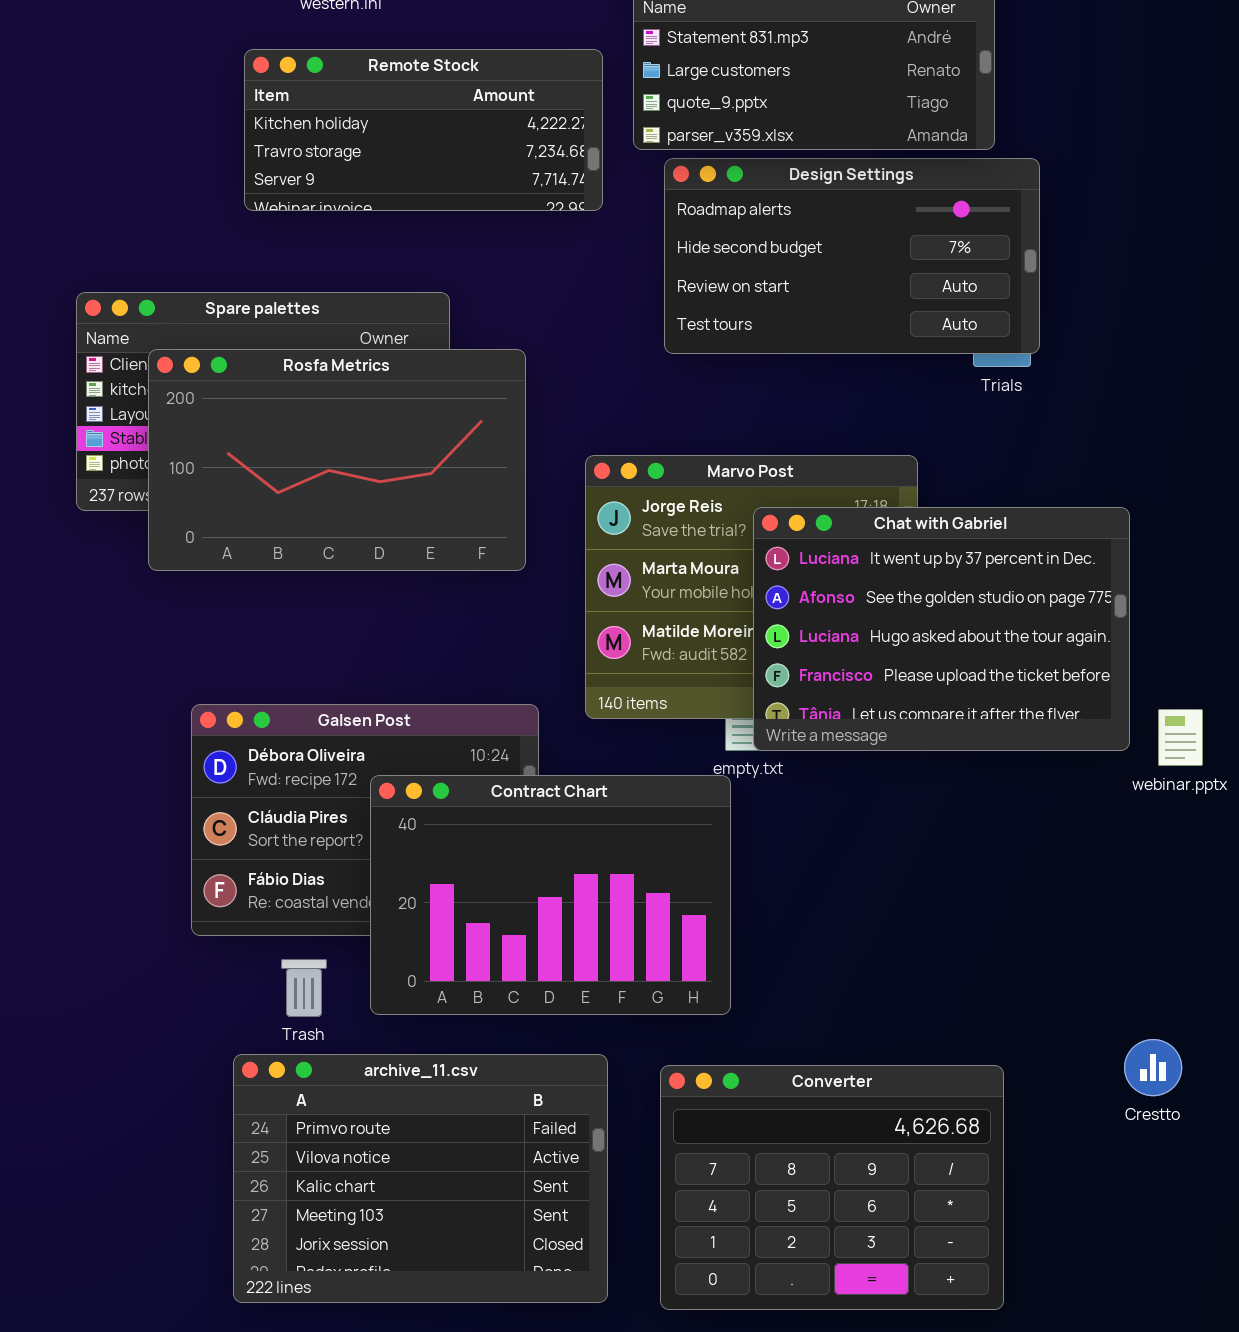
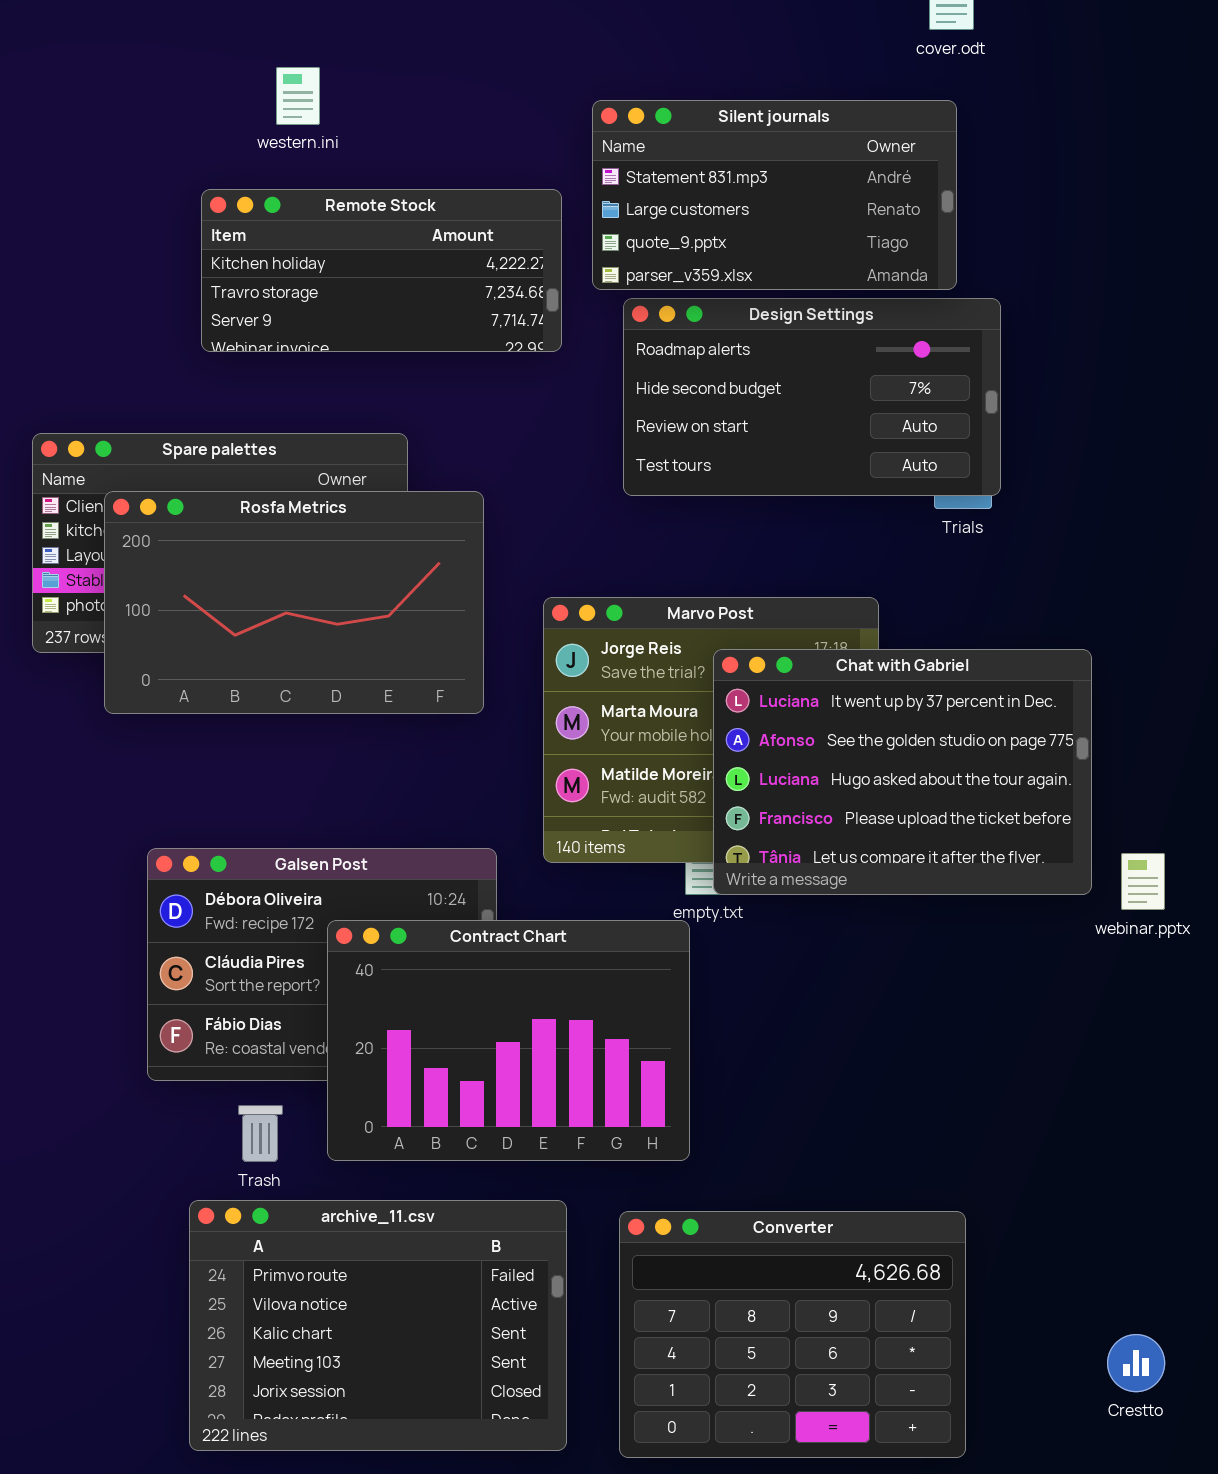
Crestto: [1124,1039,1182,1096] -> [1107,1334,1165,1392], moved

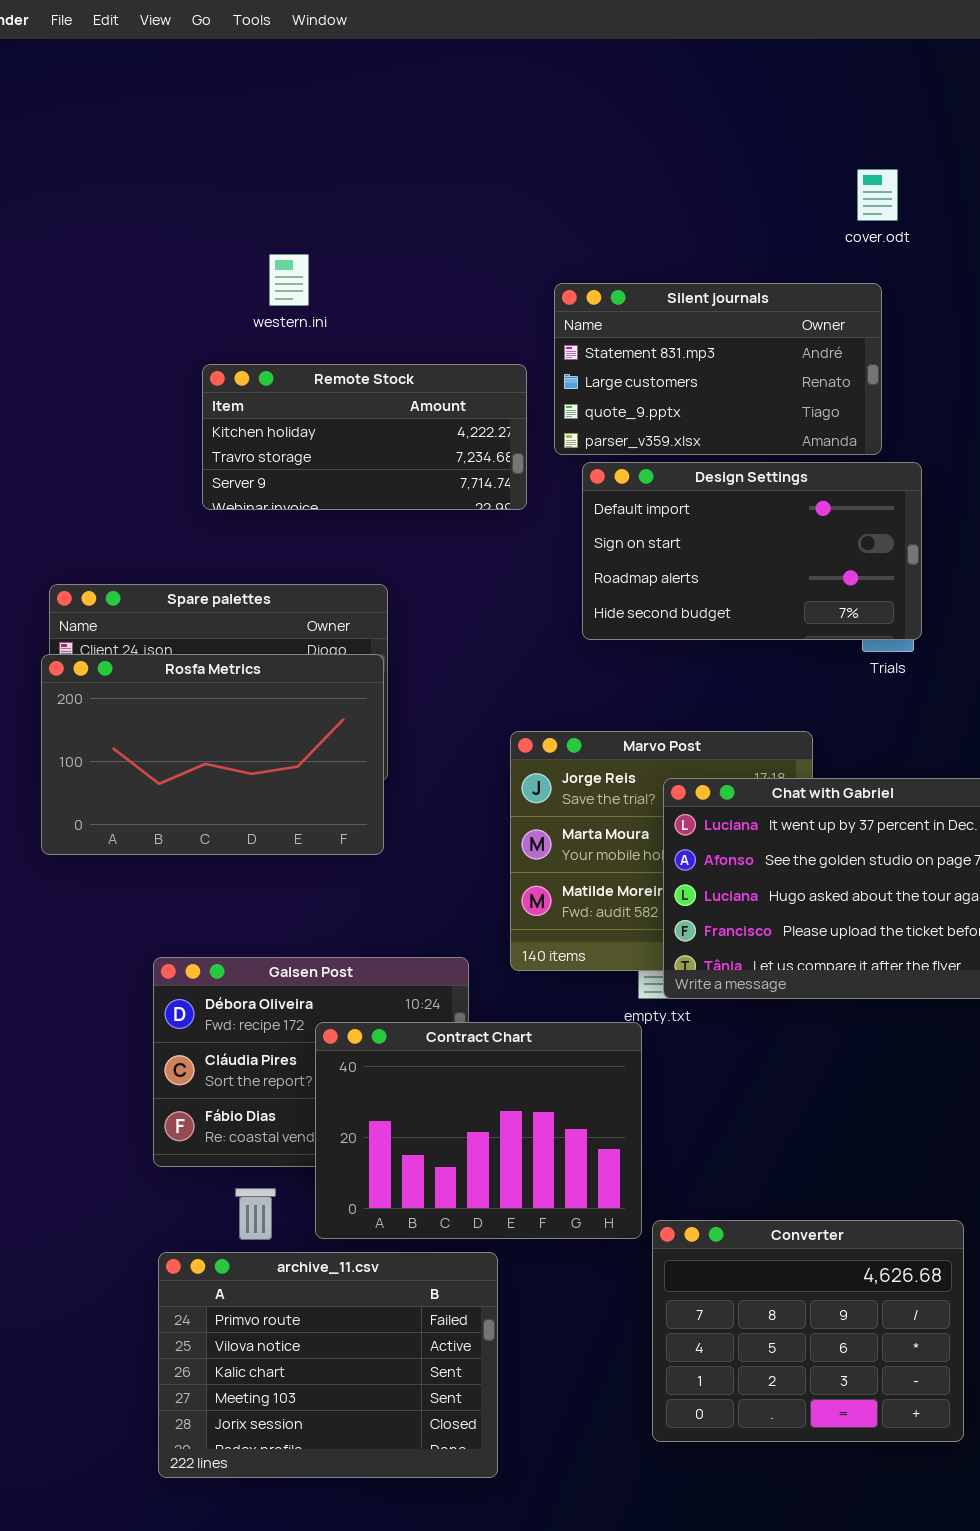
Design Settings: [623,298,1001,496] -> [582,462,922,640], scrolled up 2 rows
Rosfa Metrics: [104,491,484,714] -> [41,654,384,855], moved
archive_11.csv: [189,1200,567,1451] -> [158,1252,498,1478], moved
Converter: [619,1211,966,1458] -> [652,1220,964,1442], moved

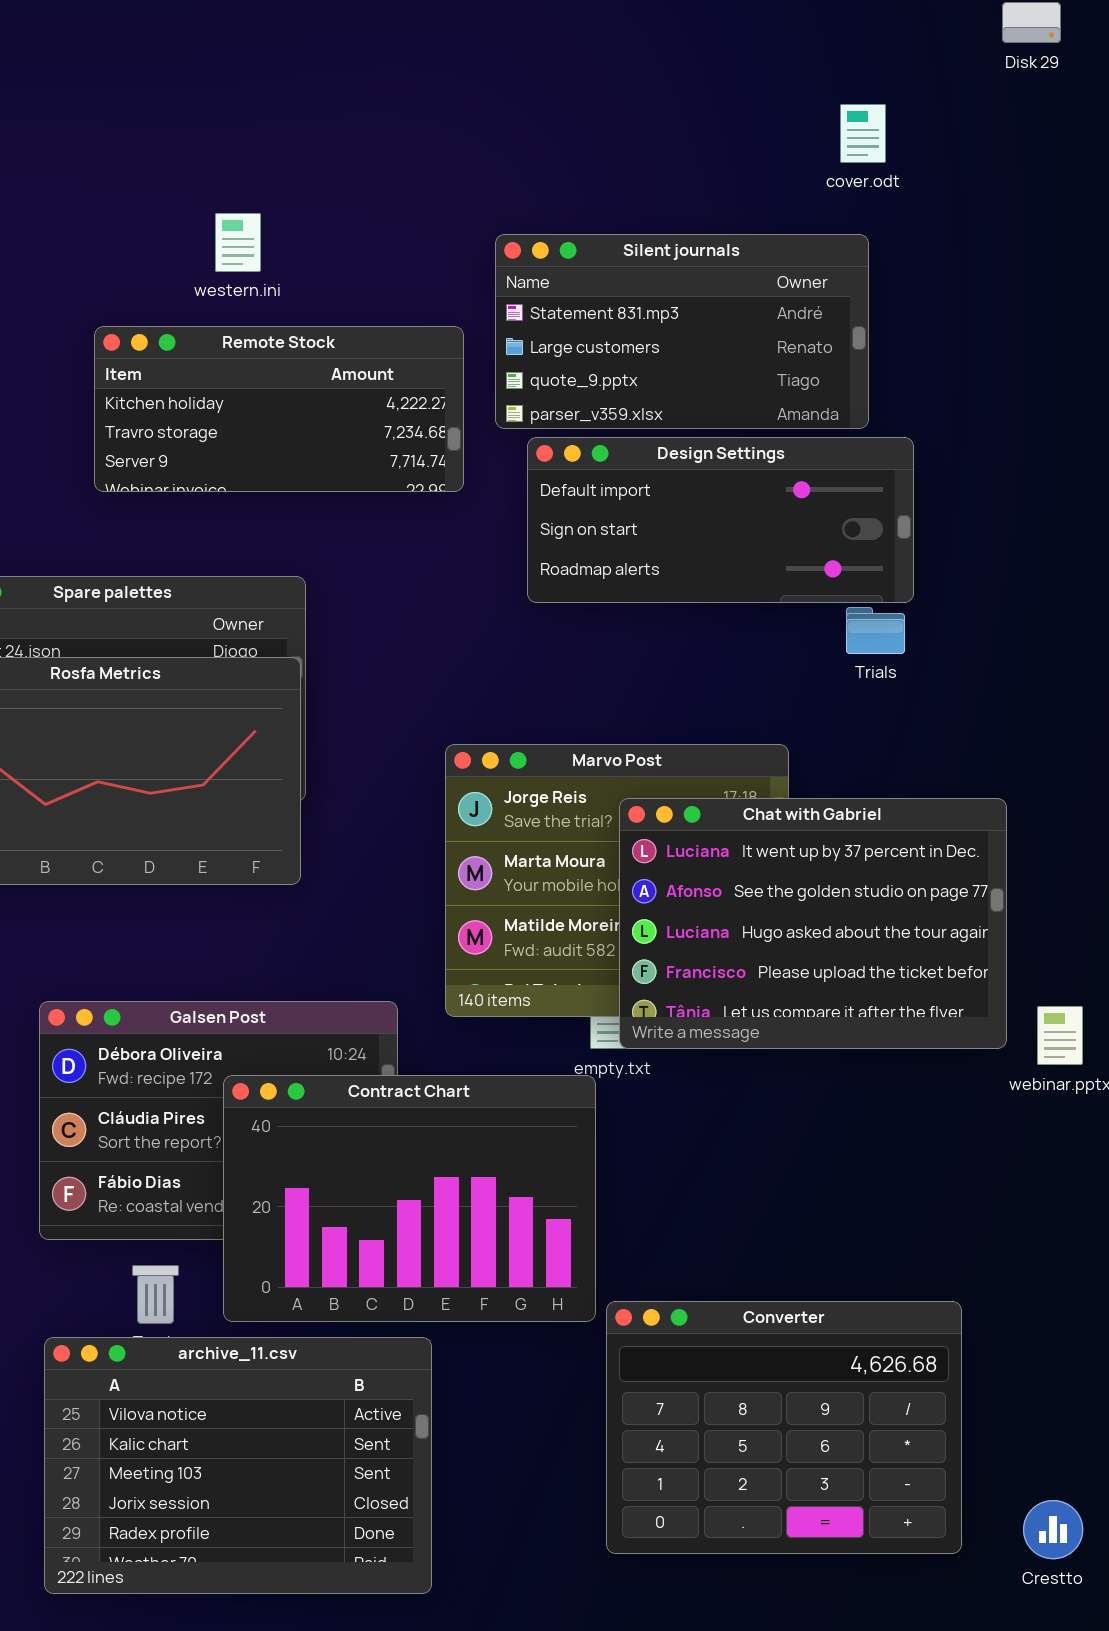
western.ini: [269,254,309,306] -> [215,213,261,272], moved
Design Settings: [582,462,922,640] -> [527,437,914,603], resized
archive_11.csv: [158,1252,498,1478] -> [44,1337,432,1594], scrolled down 1 row

